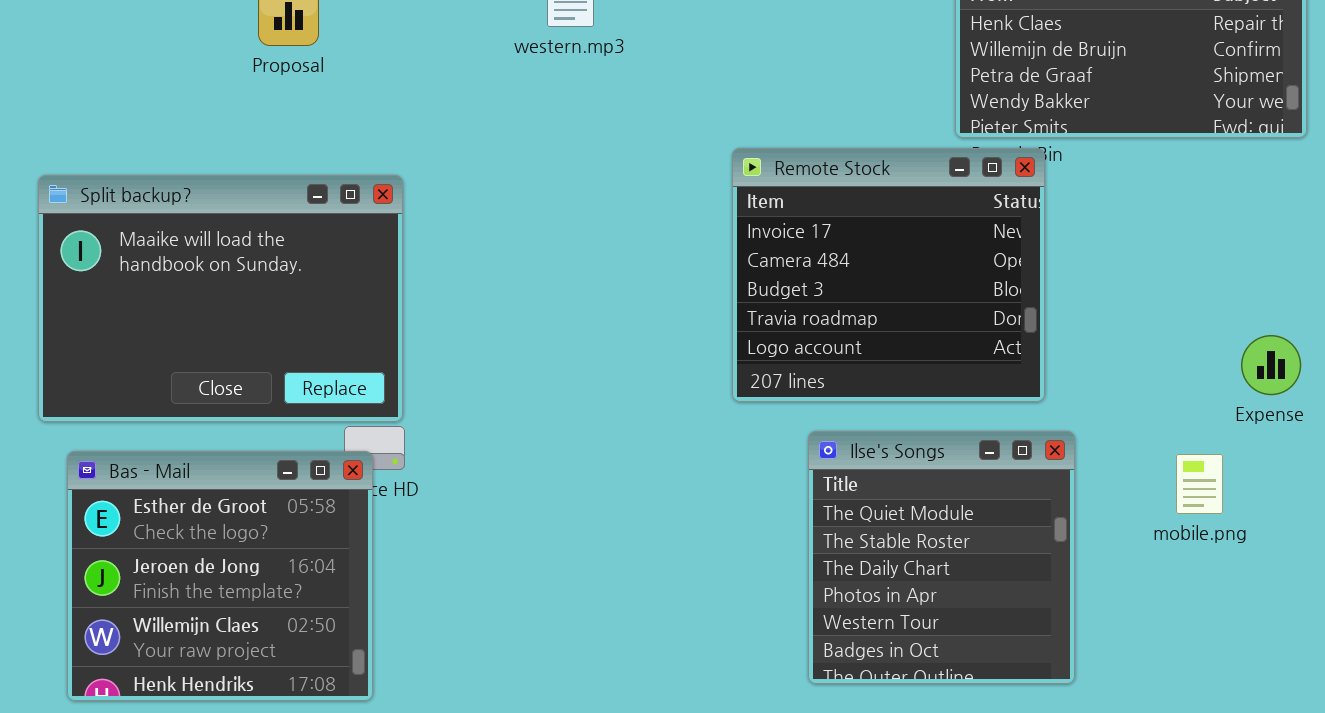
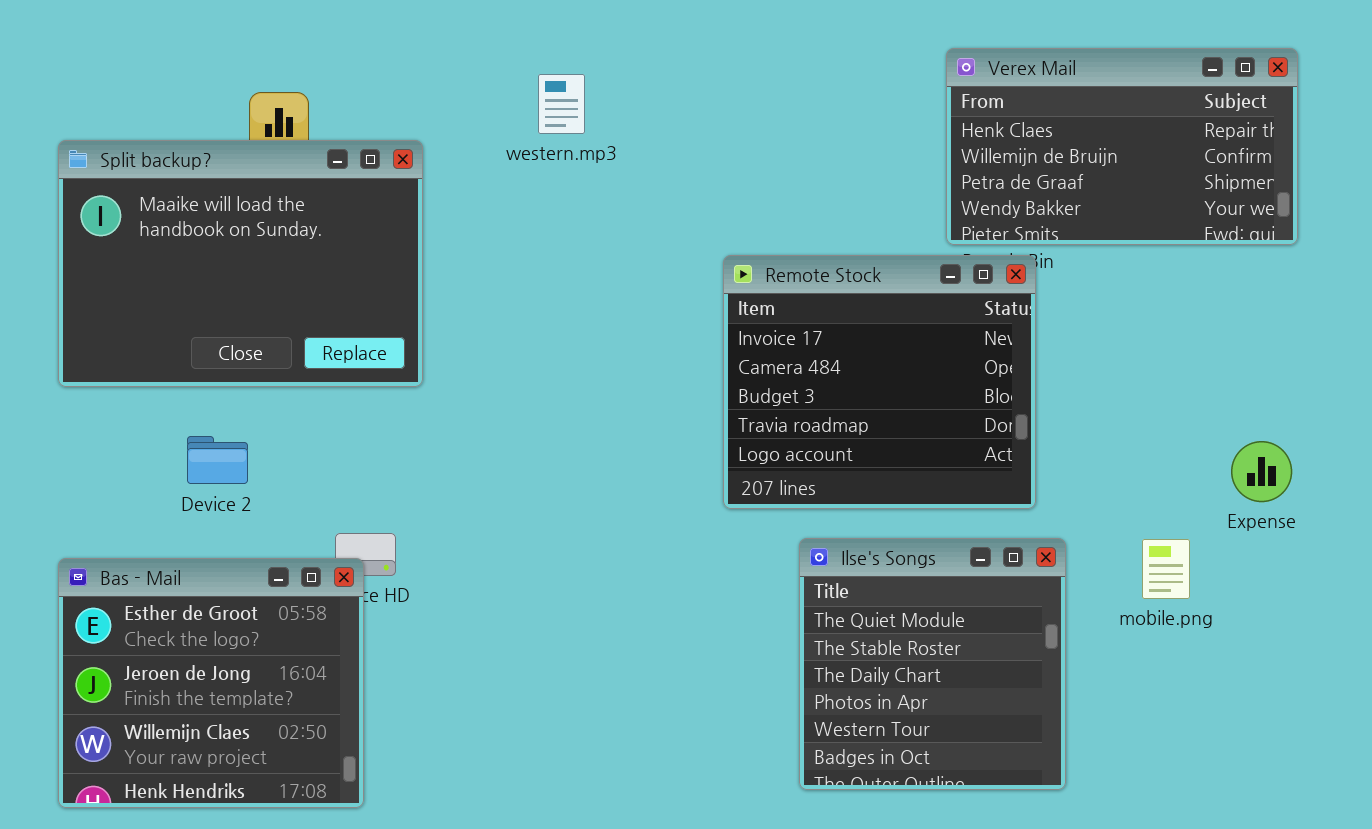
Split backup?: [38,175,403,422] -> [58,140,423,387], moved
mobile.png: [1176,454,1223,514] -> [1142,539,1190,599], moved

